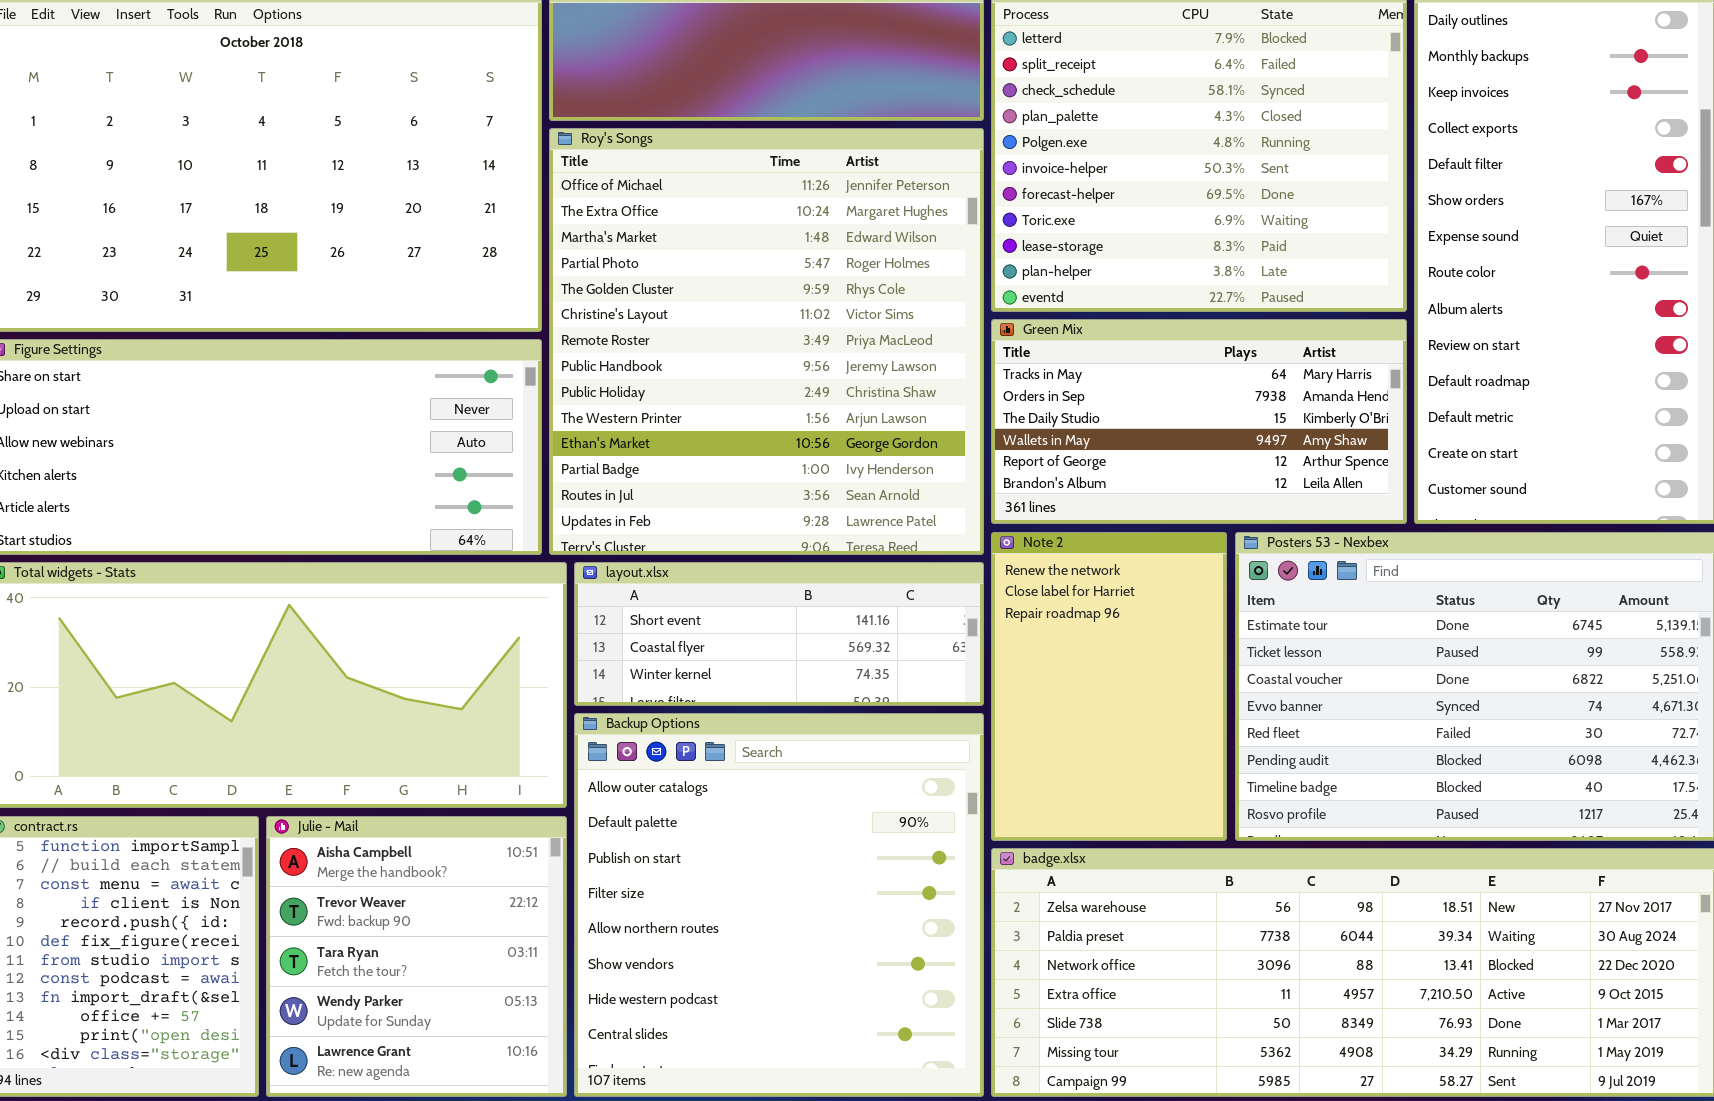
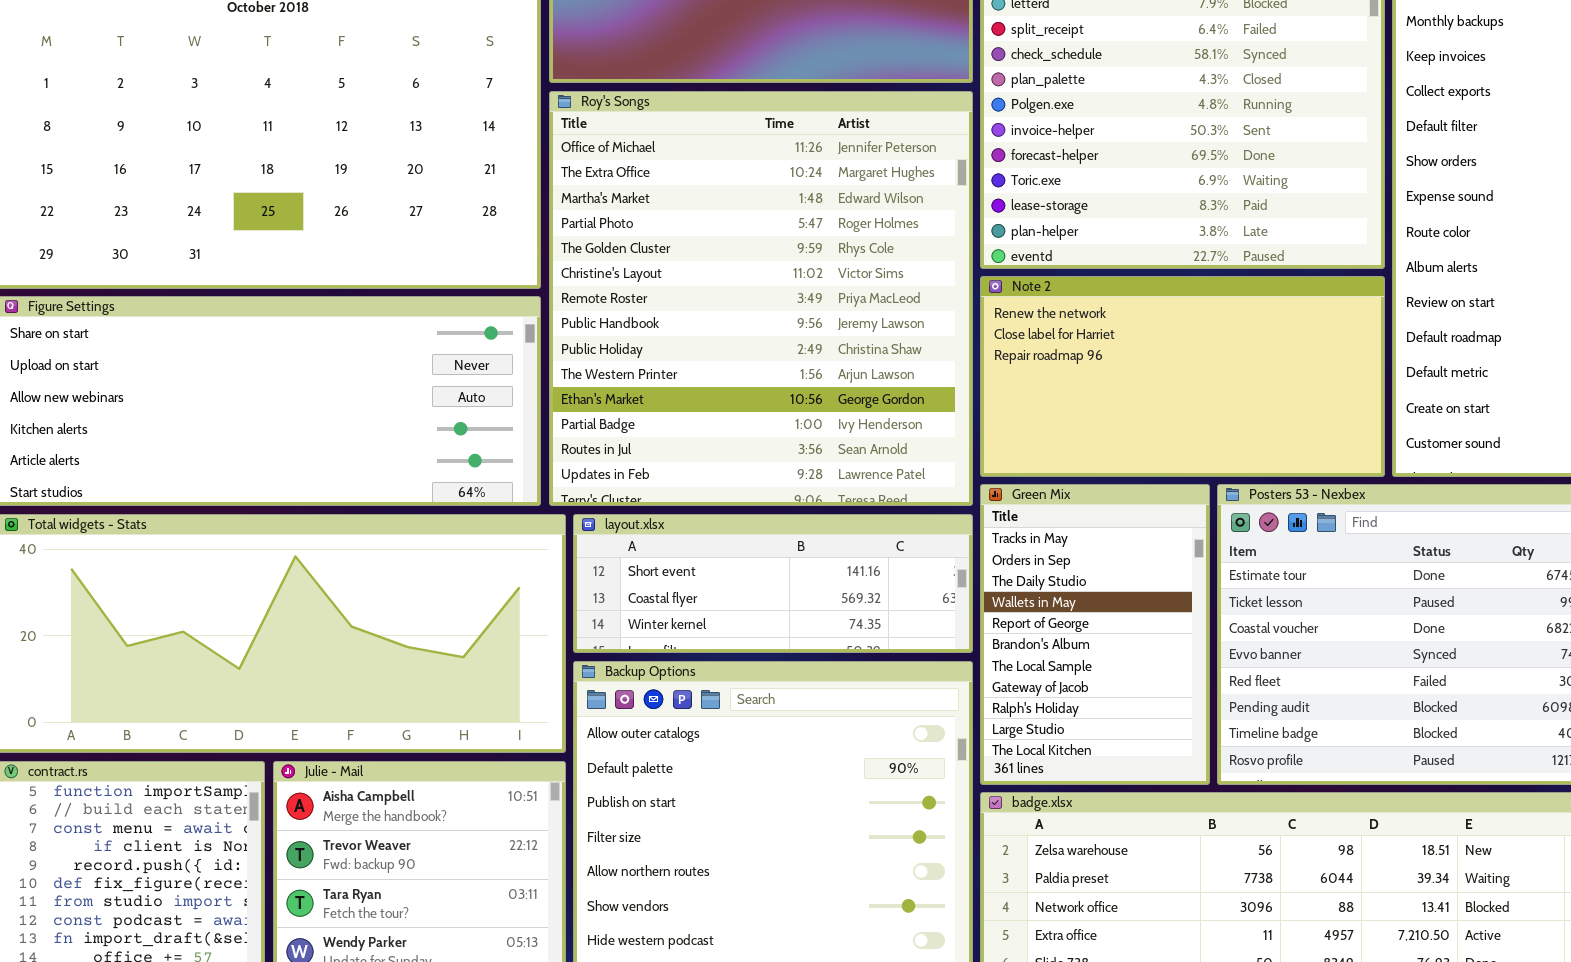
Green Mix: [991,319,1407,524] -> [980,484,1210,785], moved, resized
Note 2: [991,532,1227,841] -> [980,276,1385,477], moved, resized

